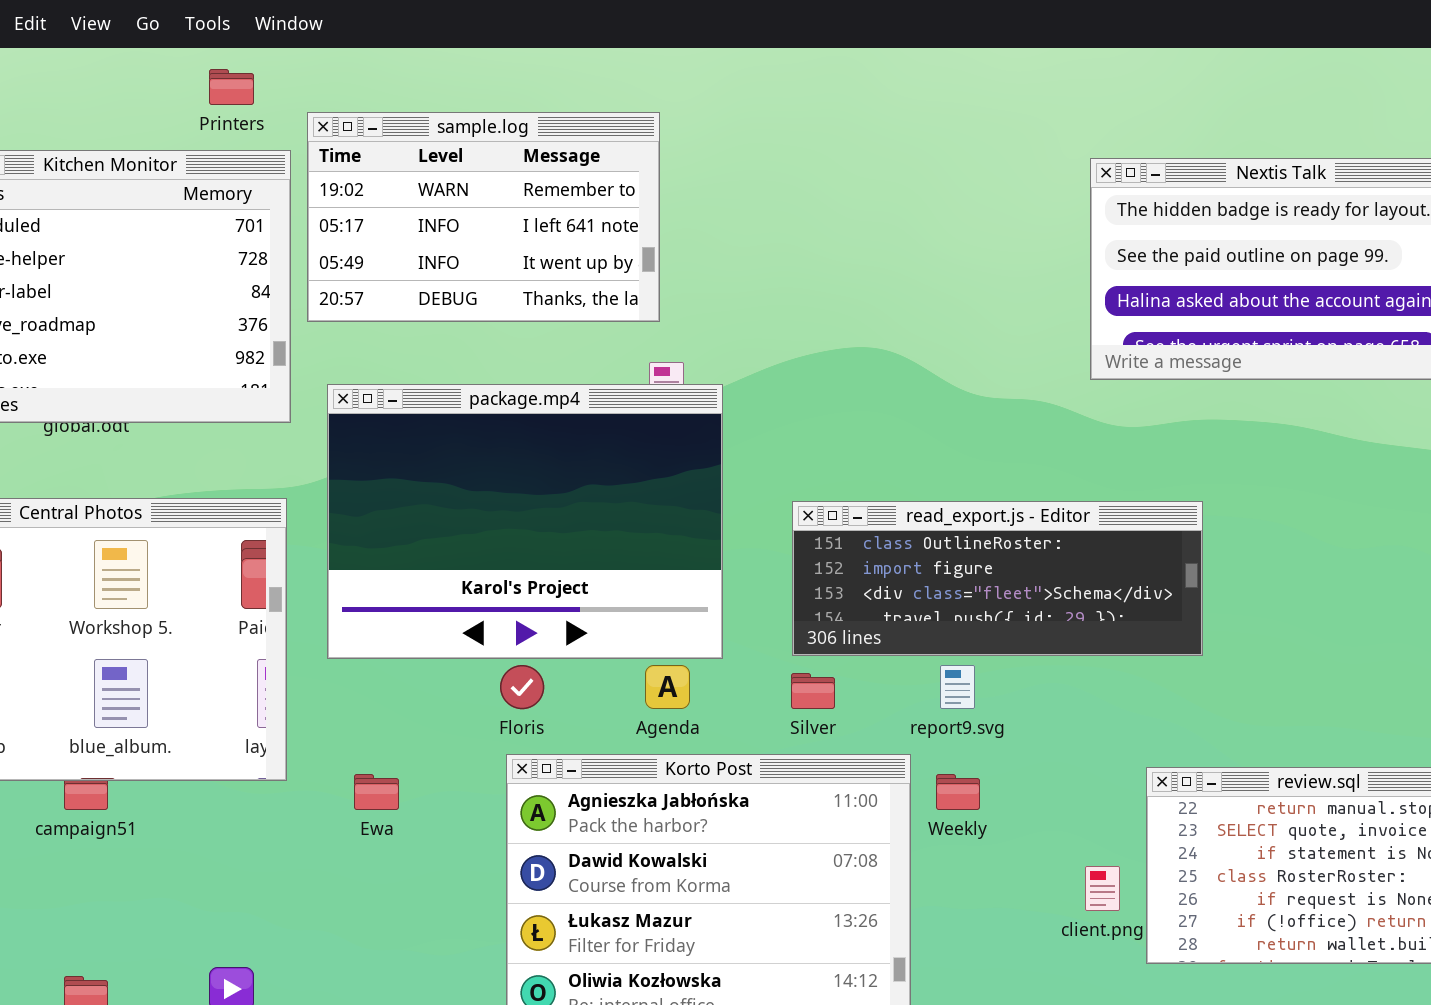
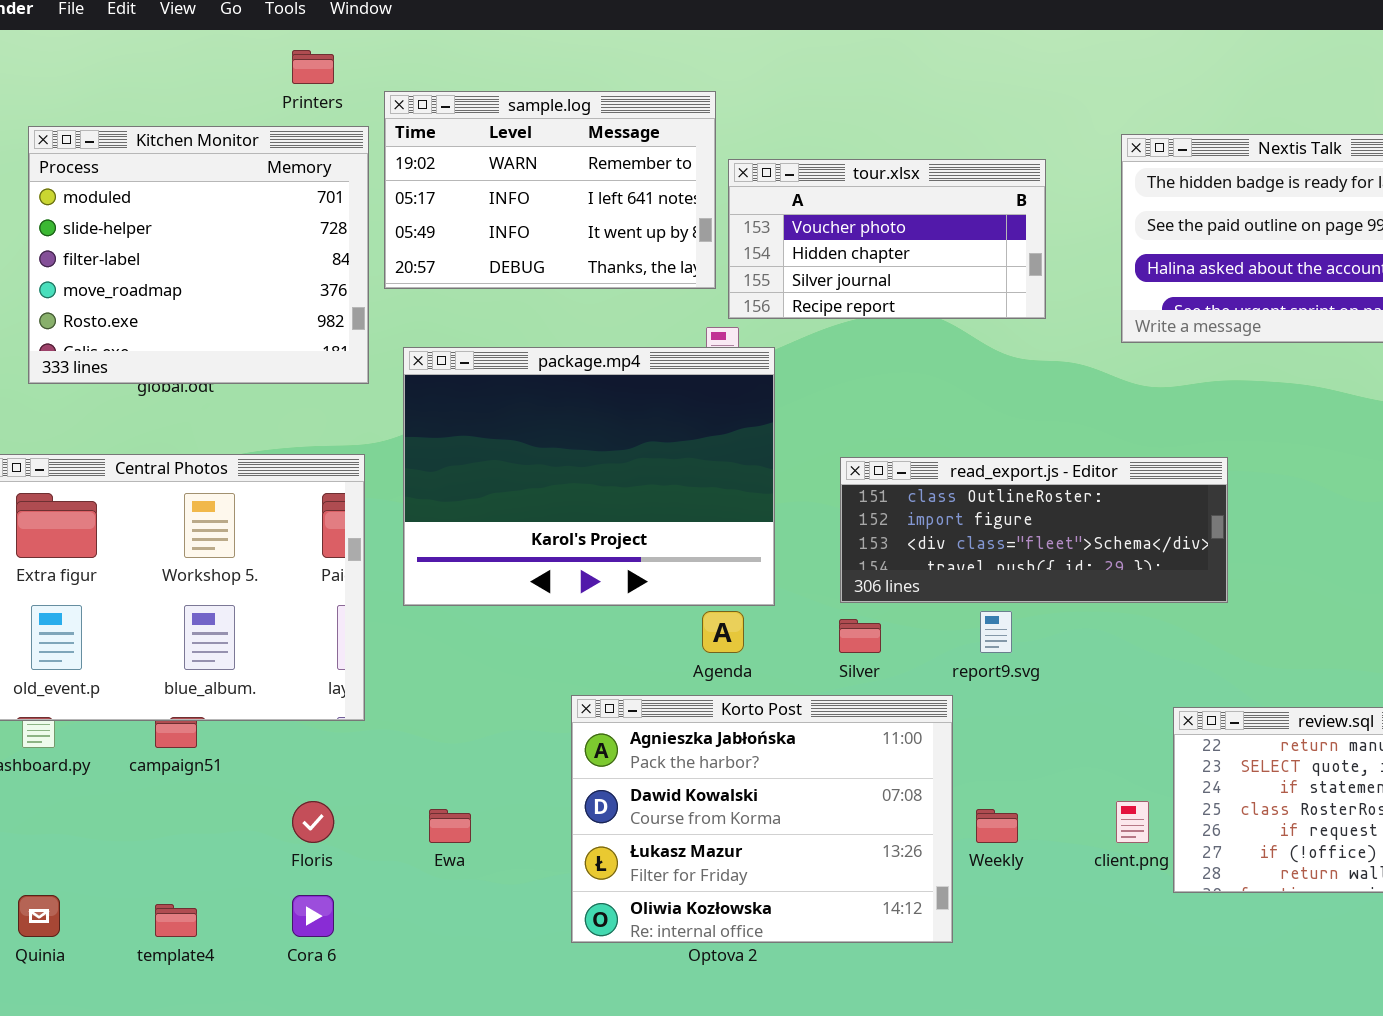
tour.xlsx: none -> [728,159,1046,319], opened
Floris: [500,665,544,709] -> [292,801,334,843], moved
Ewa: [354,774,399,810] -> [429,809,471,843], moved
Weekly: [936,774,980,810] -> [976,809,1018,843], moved

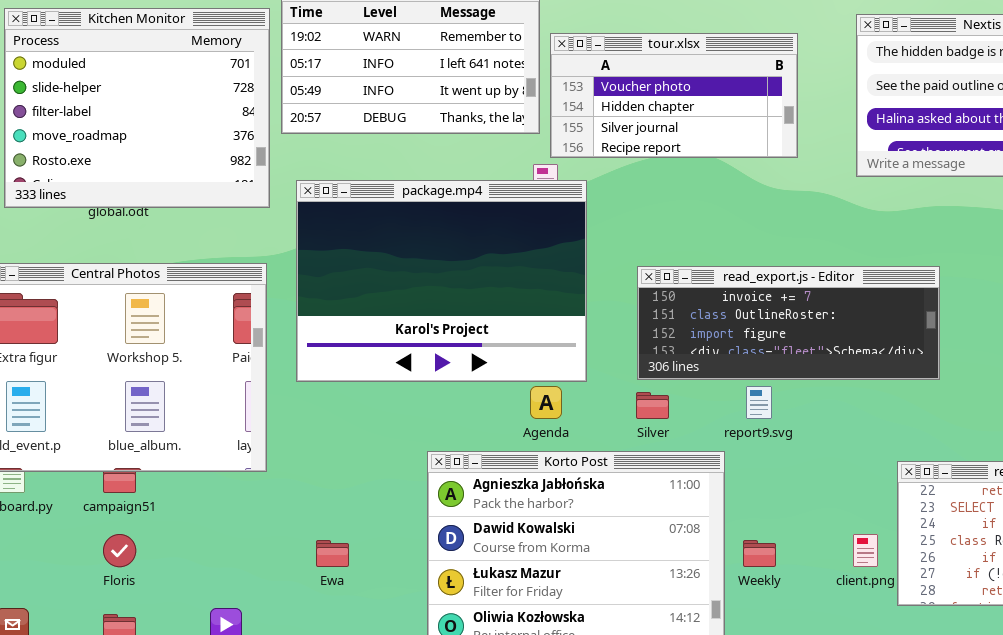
read_export.js - Editor: [840,457,1228,603] -> [637,266,940,380], scrolled up 1 row
Floris: [292,801,334,843] -> [103,534,136,567], moved

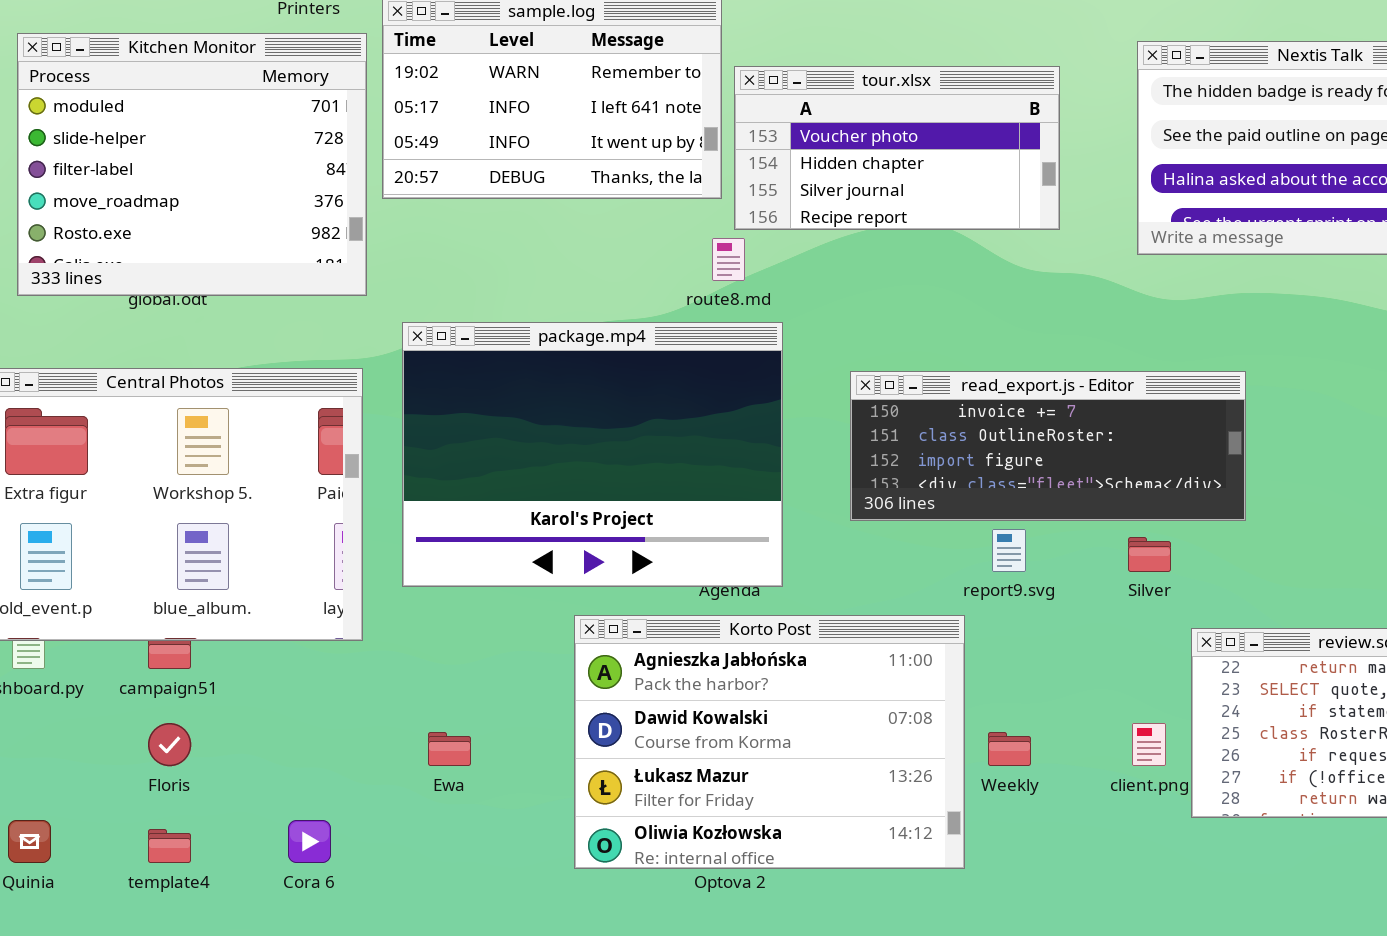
package.mp4: [296,180,587,382] -> [402,322,783,587], moved
Silver: [636,392,669,419] -> [1128,537,1171,572], moved

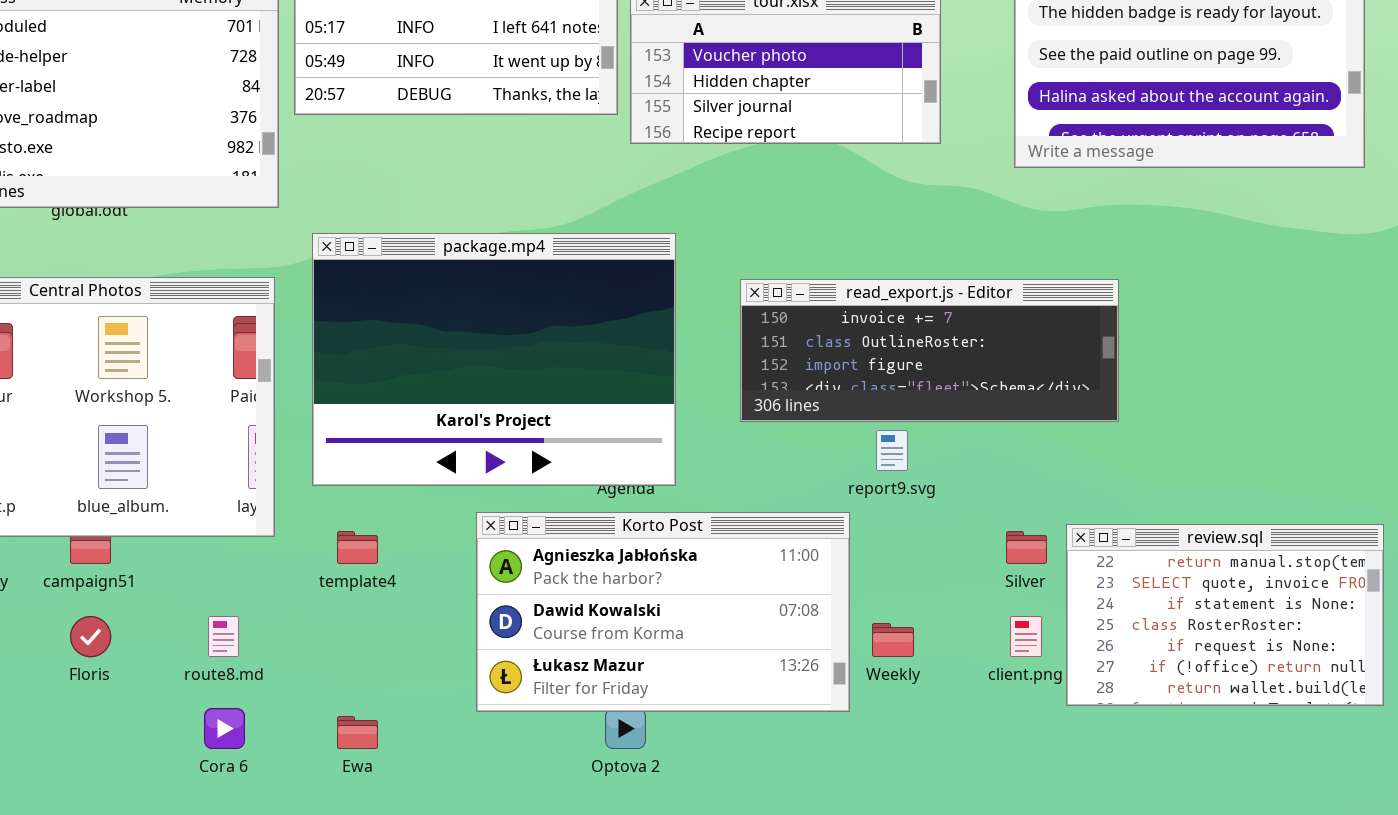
route8.md: [712,238,745,281] -> [208,616,239,657], moved
Silver: [1128,537,1171,572] -> [1006,531,1047,564], moved
Korto Post: [574,615,965,869] -> [476,512,850,712], resized
Ewa: [428,732,471,766] -> [337,716,378,749], moved
template4: [148,829,191,863] -> [337,531,378,564], moved

